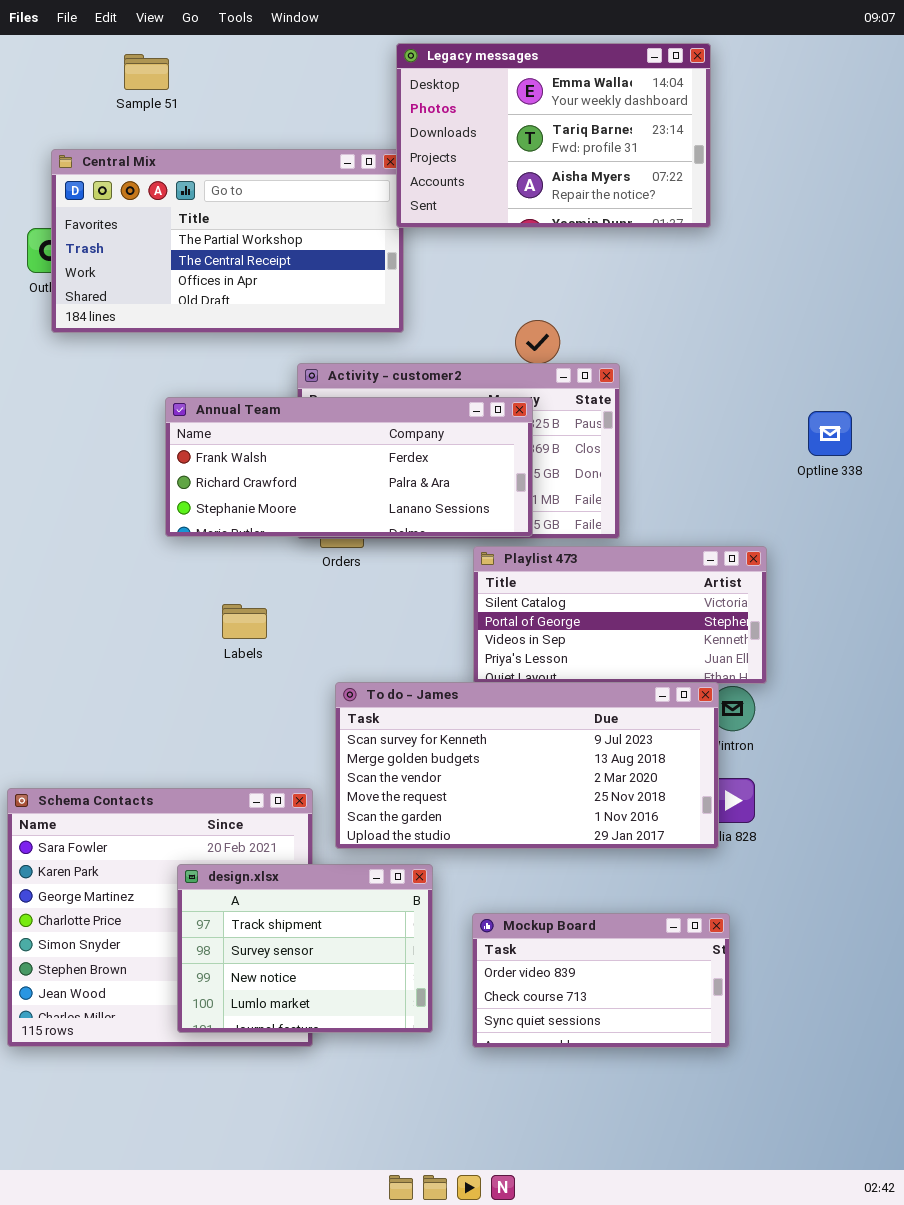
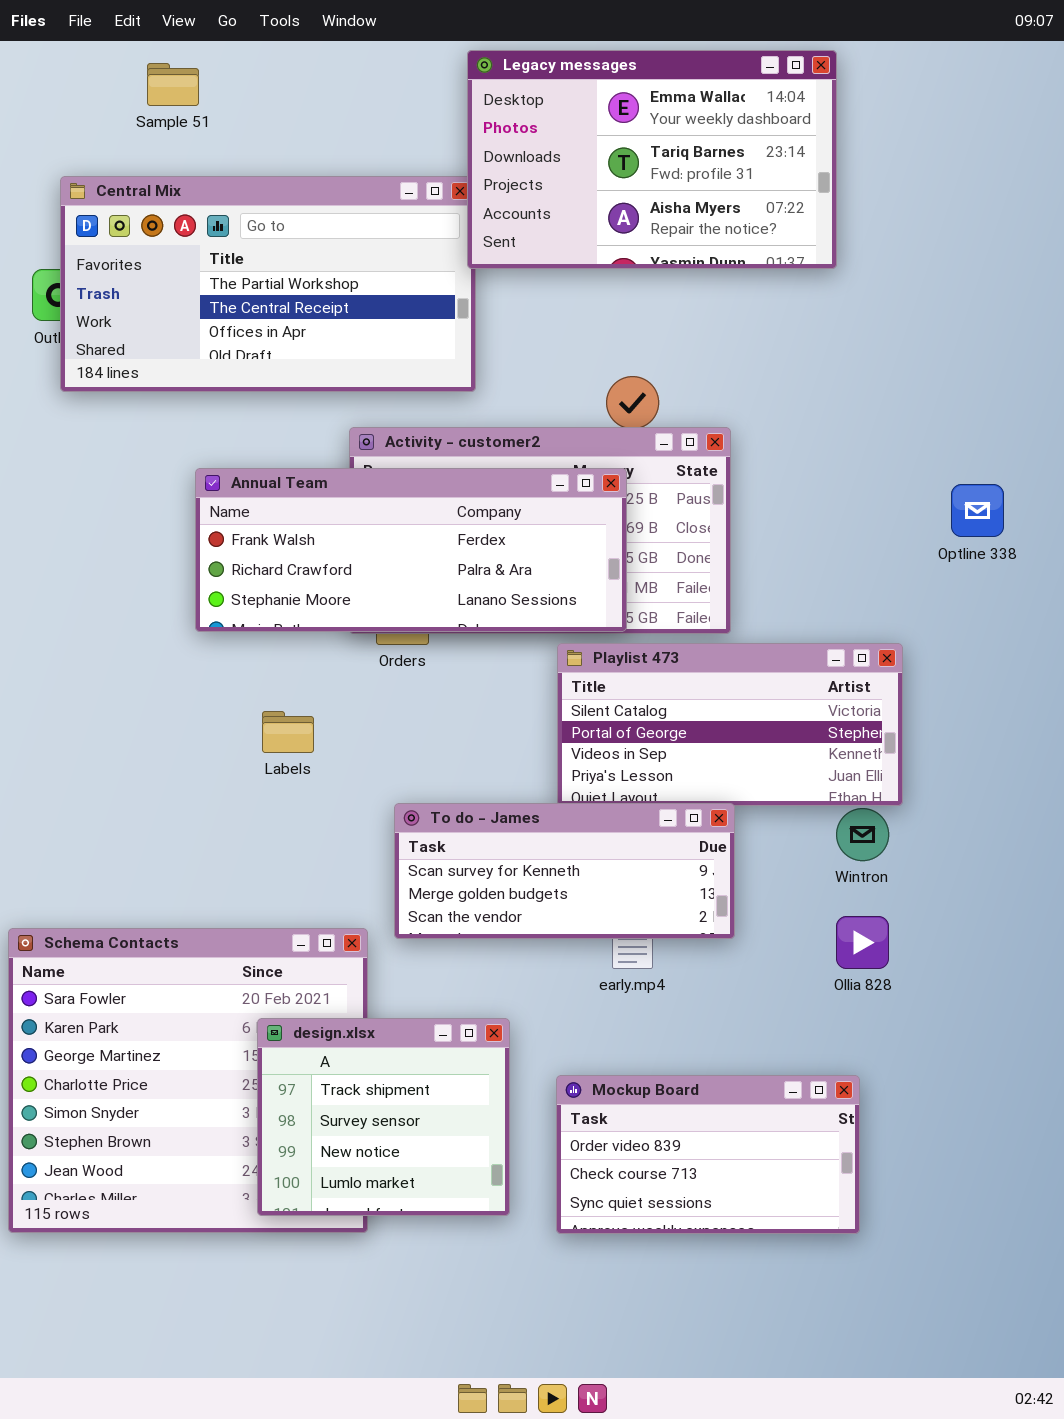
To do - James: [335,682,719,849] -> [394,803,735,939], resized
design.xlsx: [177,864,433,1033] -> [257,1018,510,1216], resized

